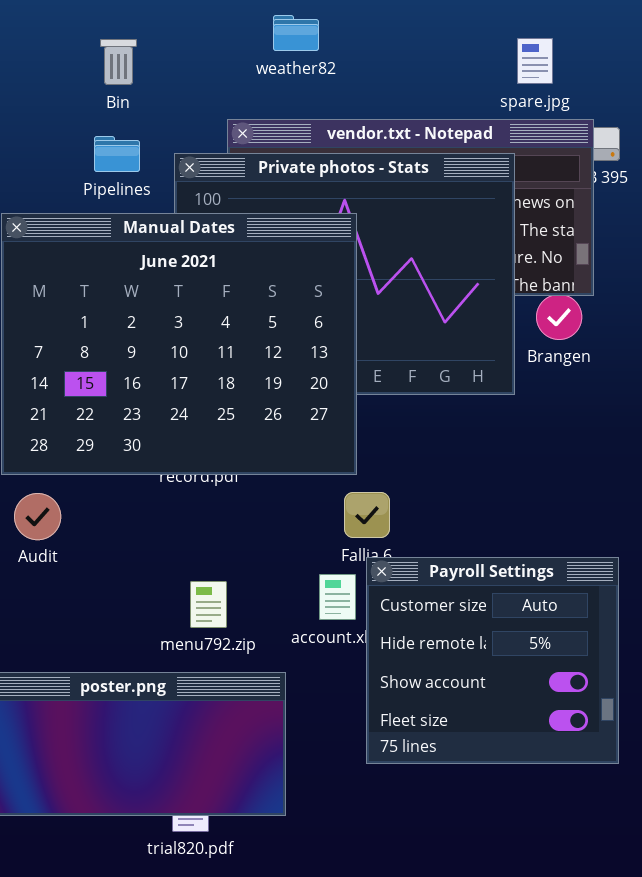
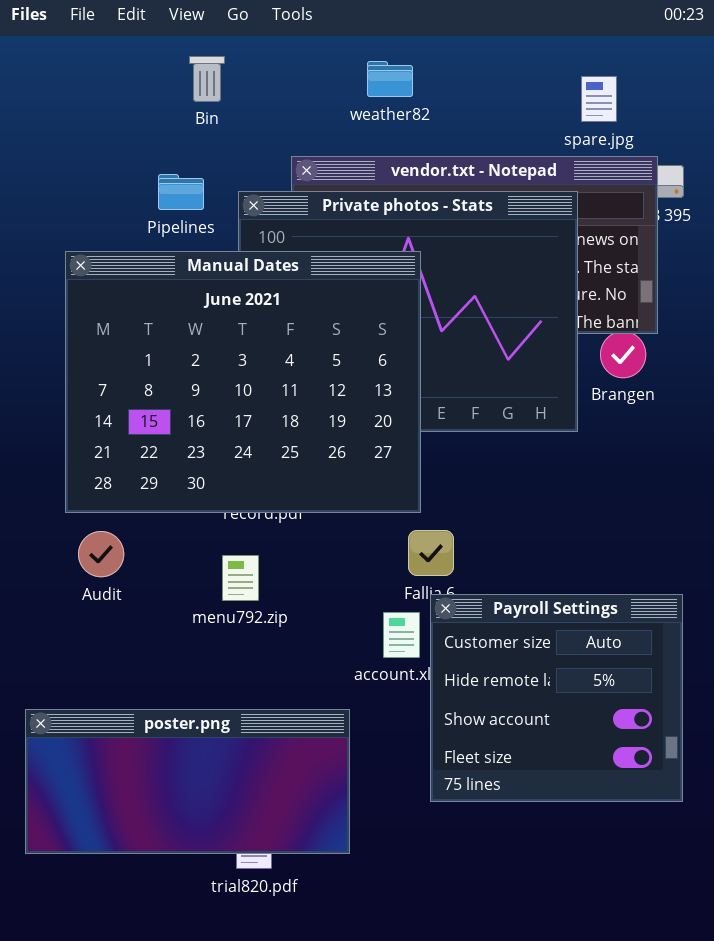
weather82: [273,15,319,51] -> [367,61,413,97], moved
Bin: [100,39,137,85] -> [189,56,225,102], moved
menu792.zip: [190,581,227,628] -> [222,555,259,601], moved

